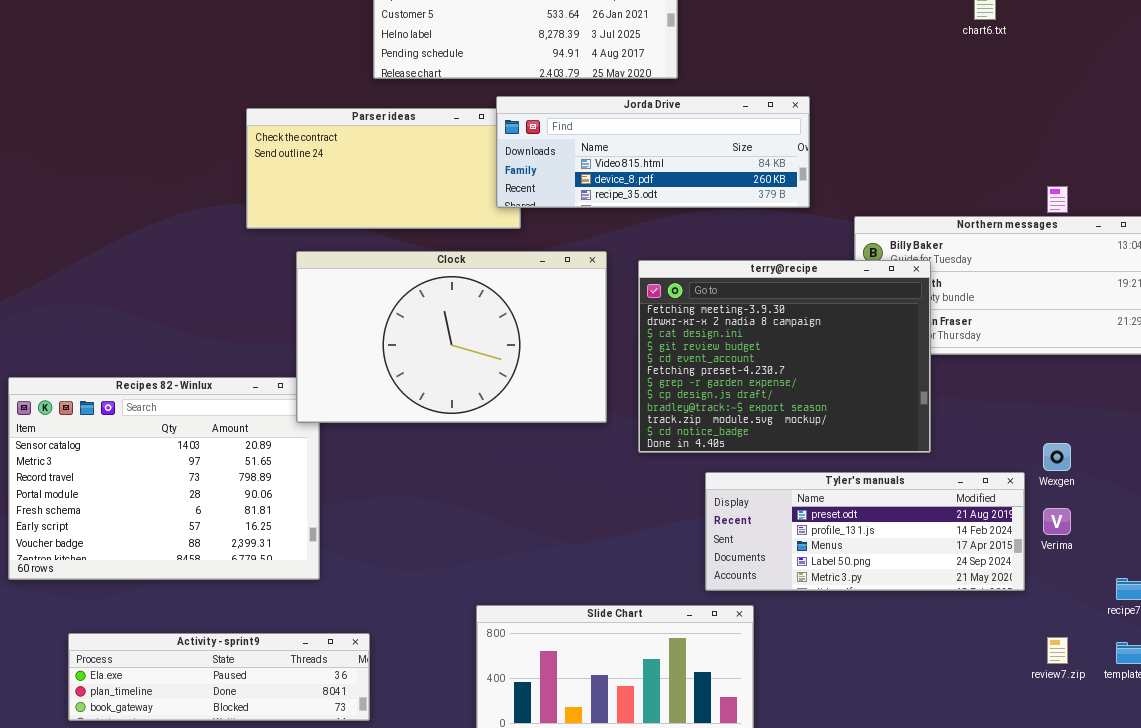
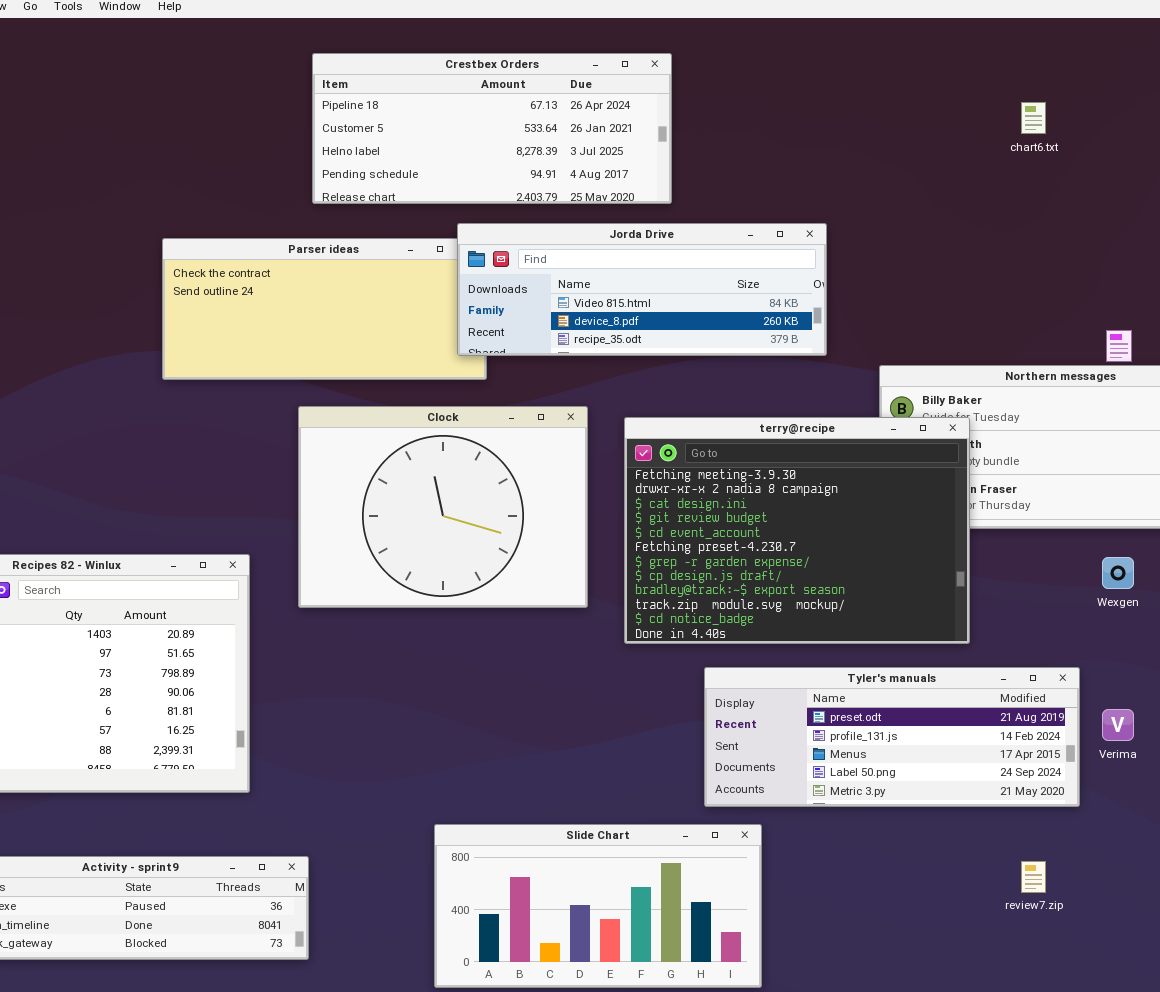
Clock: [296,251,607,423] -> [298,406,588,608], resized
Wexgen: [1043,443,1071,471] -> [1102,557,1134,589], moved
review7.zip: [1047,637,1068,664] -> [1021,861,1046,893], moved

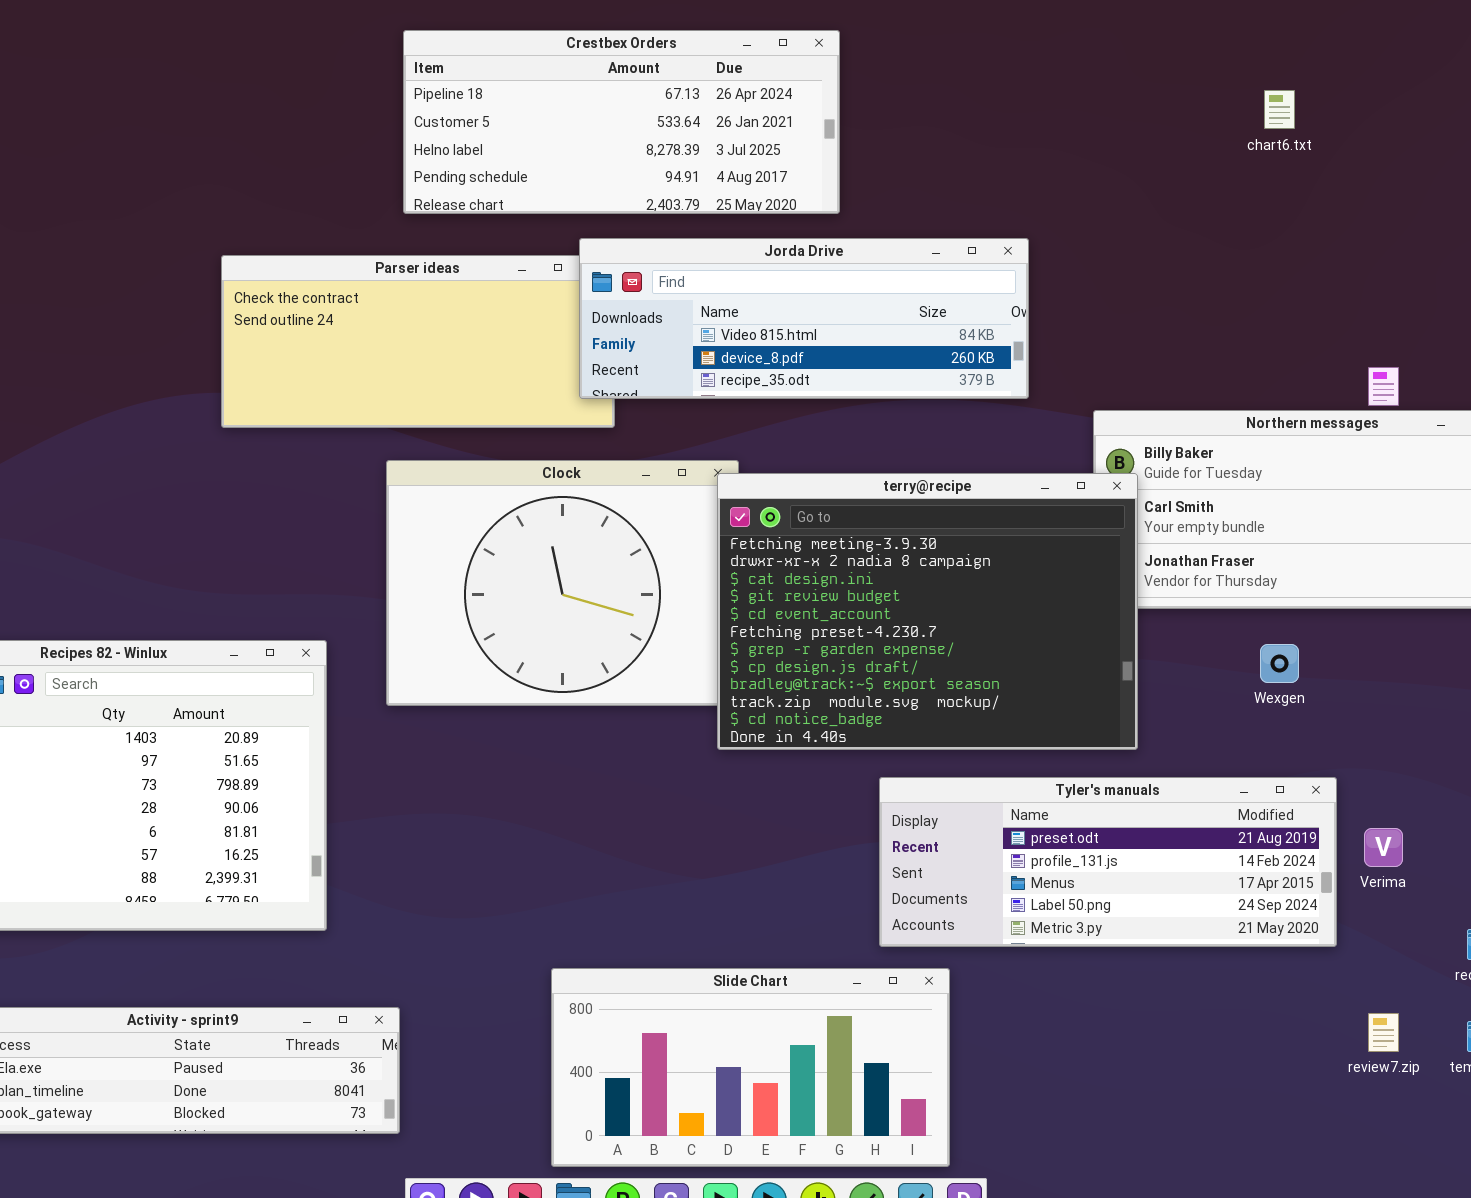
terry@recipe: [624,417,970,644] -> [717,473,1138,750], moved
Wexgen: [1102,557,1134,589] -> [1260,644,1299,683], moved
review7.zip: [1021,861,1046,893] -> [1368,1013,1399,1052], moved

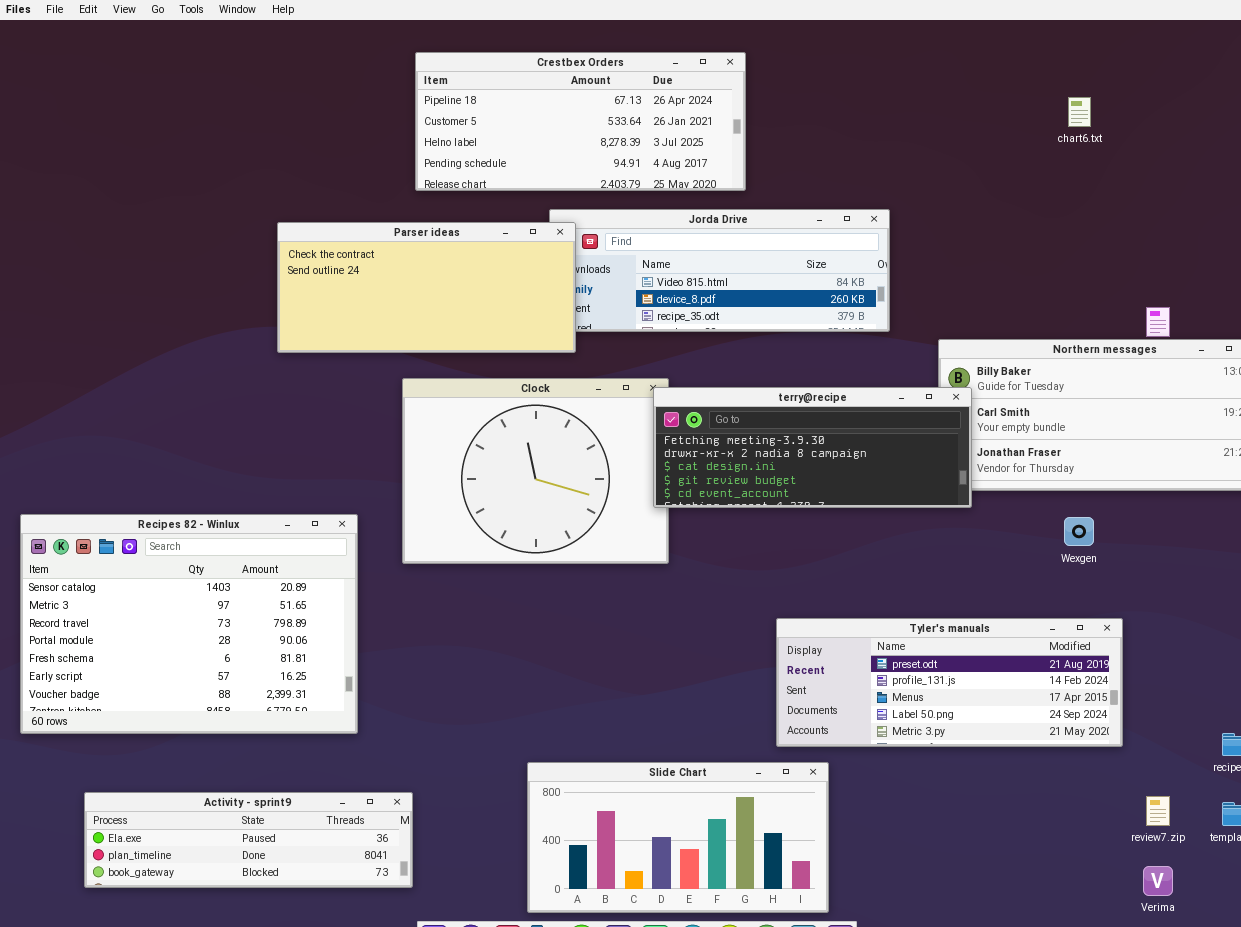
Parser ideas: [221,255,615,428] -> [277,222,576,353], raised
terry@recipe: [717,473,1138,750] -> [653,387,972,508], resized
Verima: [1364,828,1403,867] -> [1143,866,1173,896], moved

